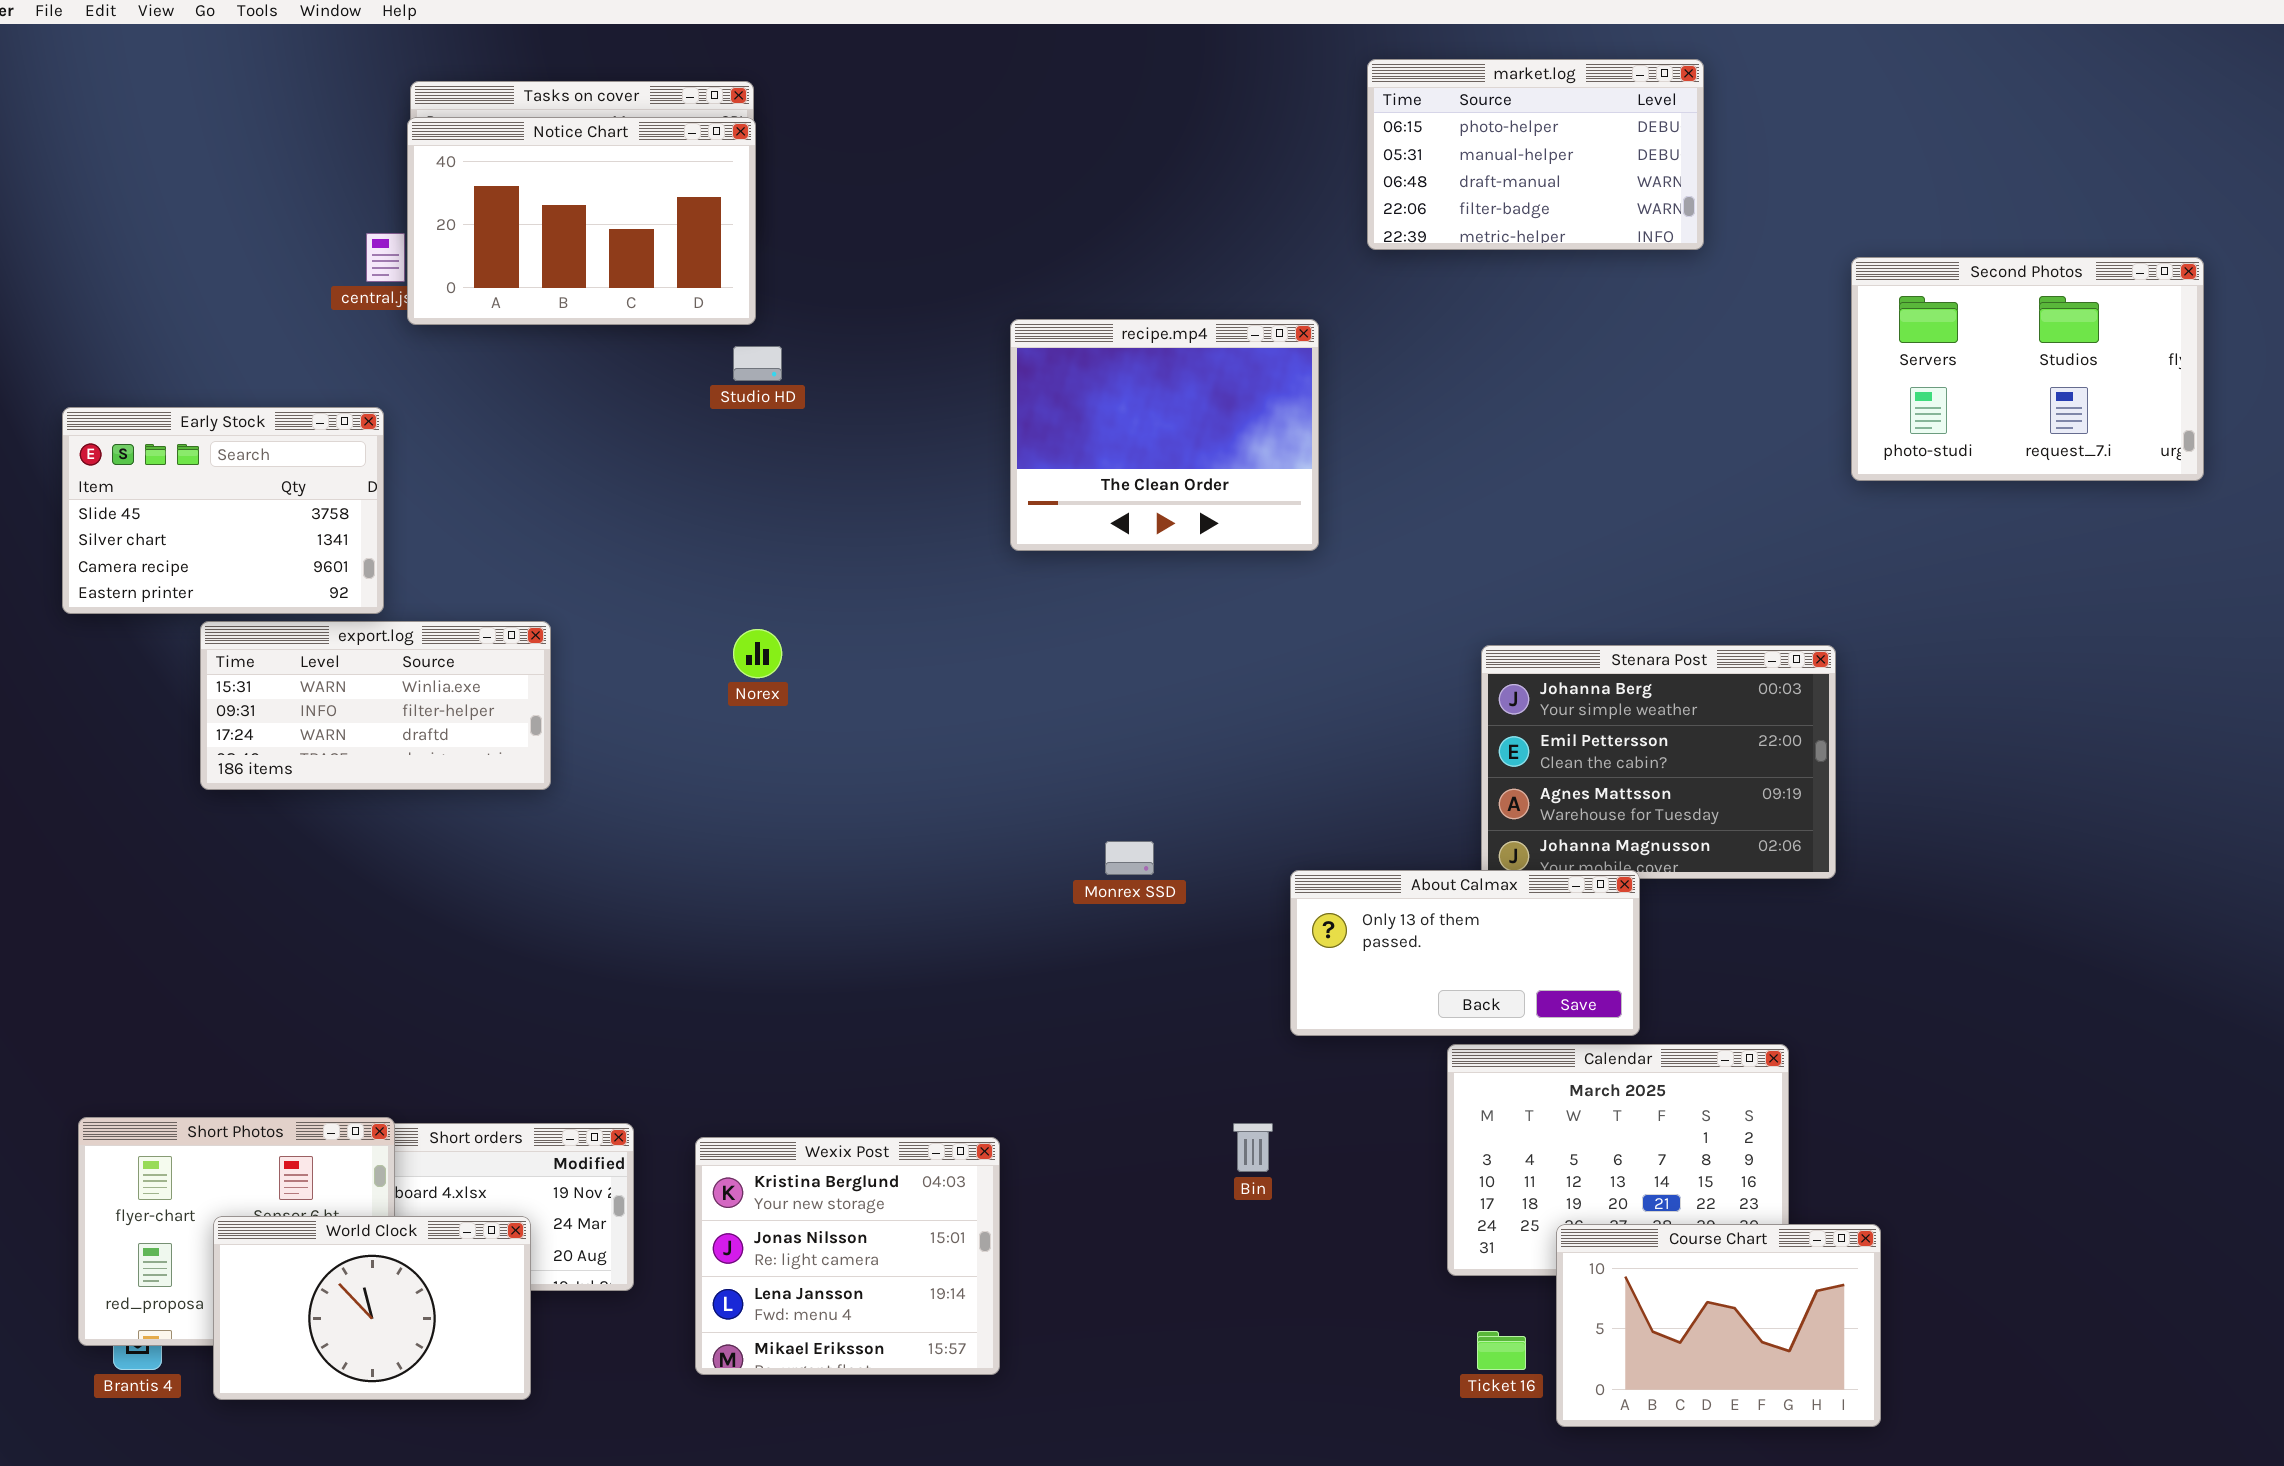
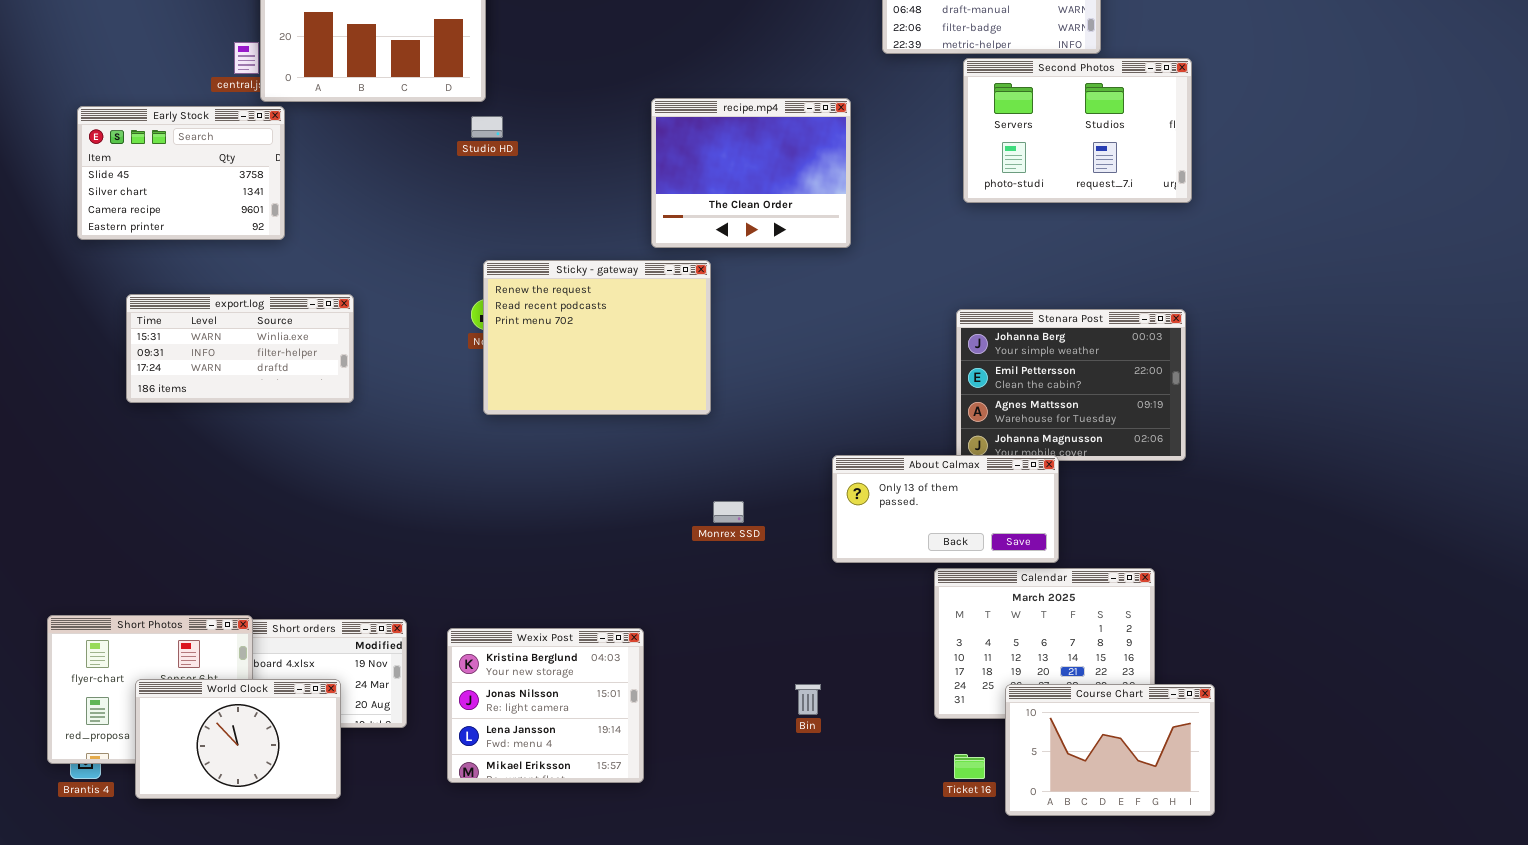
Second Photos: [1851,257,2204,481] -> [963,58,1192,203], moved
Early Stock: [62,407,384,614] -> [77,106,285,240], moved
Sticky - gateway: none -> [483,260,711,415], opened
Monrex SSD: [1105,841,1154,875] -> [713,501,744,523], moved
Bin: [1233,1123,1273,1172] -> [795,684,821,715], moved

